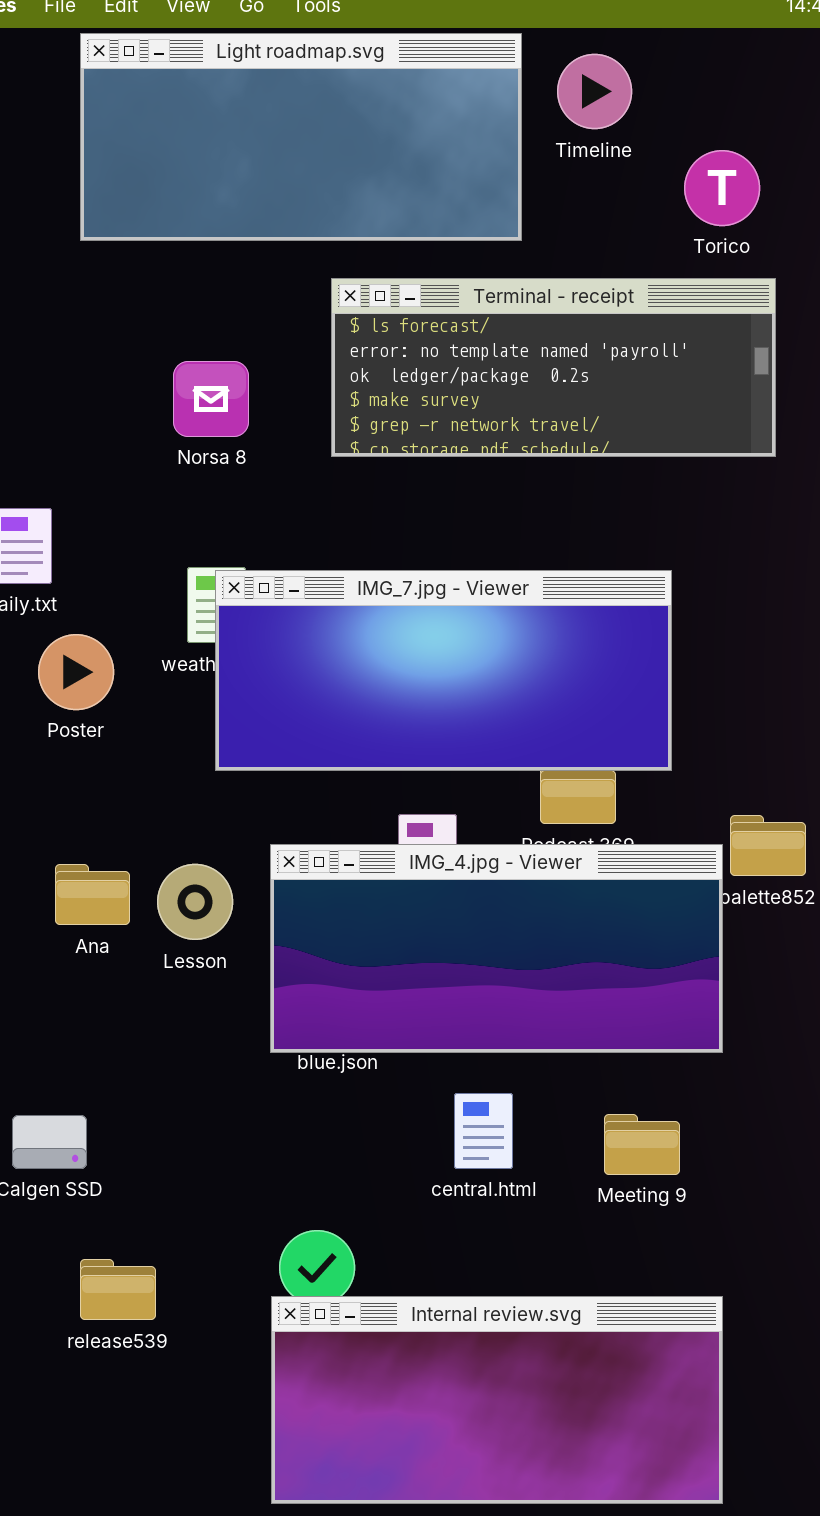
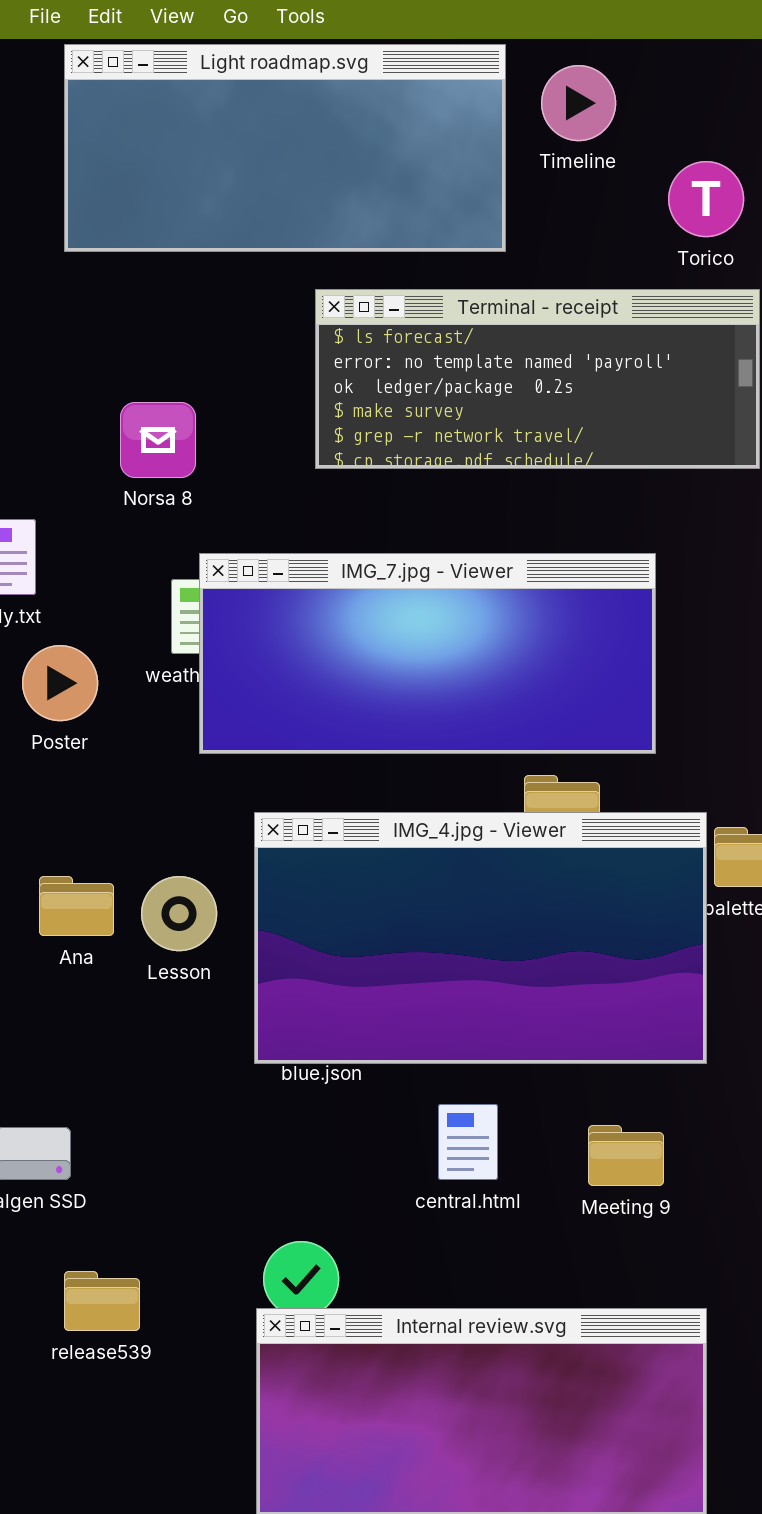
Norsa 8: [173,361,249,437] -> [120,402,196,478], moved
IMG_7.jpg - Viewer: [215,570,672,771] -> [199,553,656,754], moved
IMG_4.jpg - Viewer: [270,844,723,1053] -> [254,812,707,1064], resized

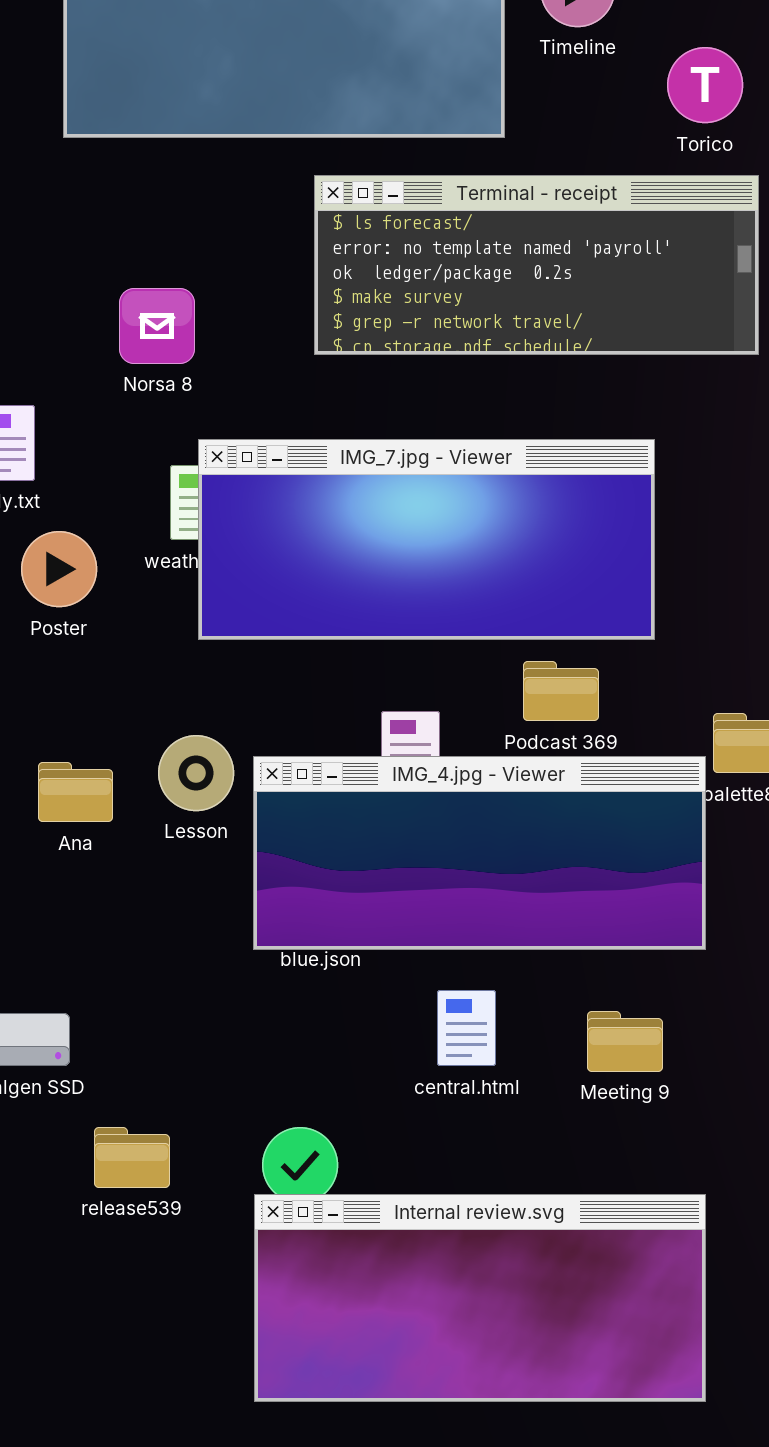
IMG_4.jpg - Viewer: [254,812,707,1064] -> [253,756,706,950], resized
Lesson: [141,876,217,951] -> [158,735,234,811], moved
release539: [64,1271,140,1331] -> [94,1127,170,1188], moved

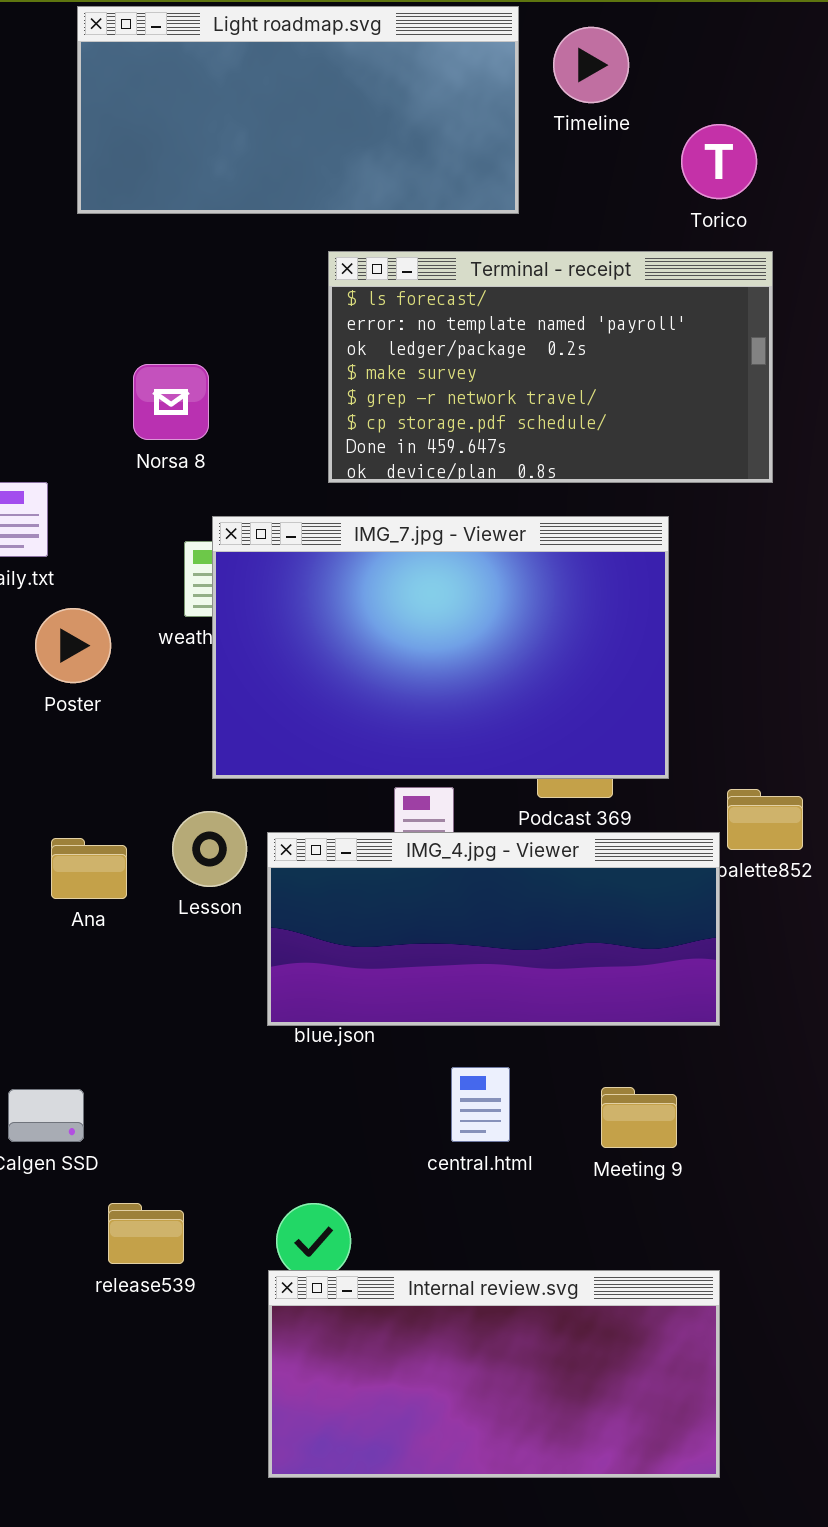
Terminal - receipt: [314,175,759,355] -> [328,251,773,483], resized
IMG_7.jpg - Viewer: [198,439,655,640] -> [212,516,669,779], resized

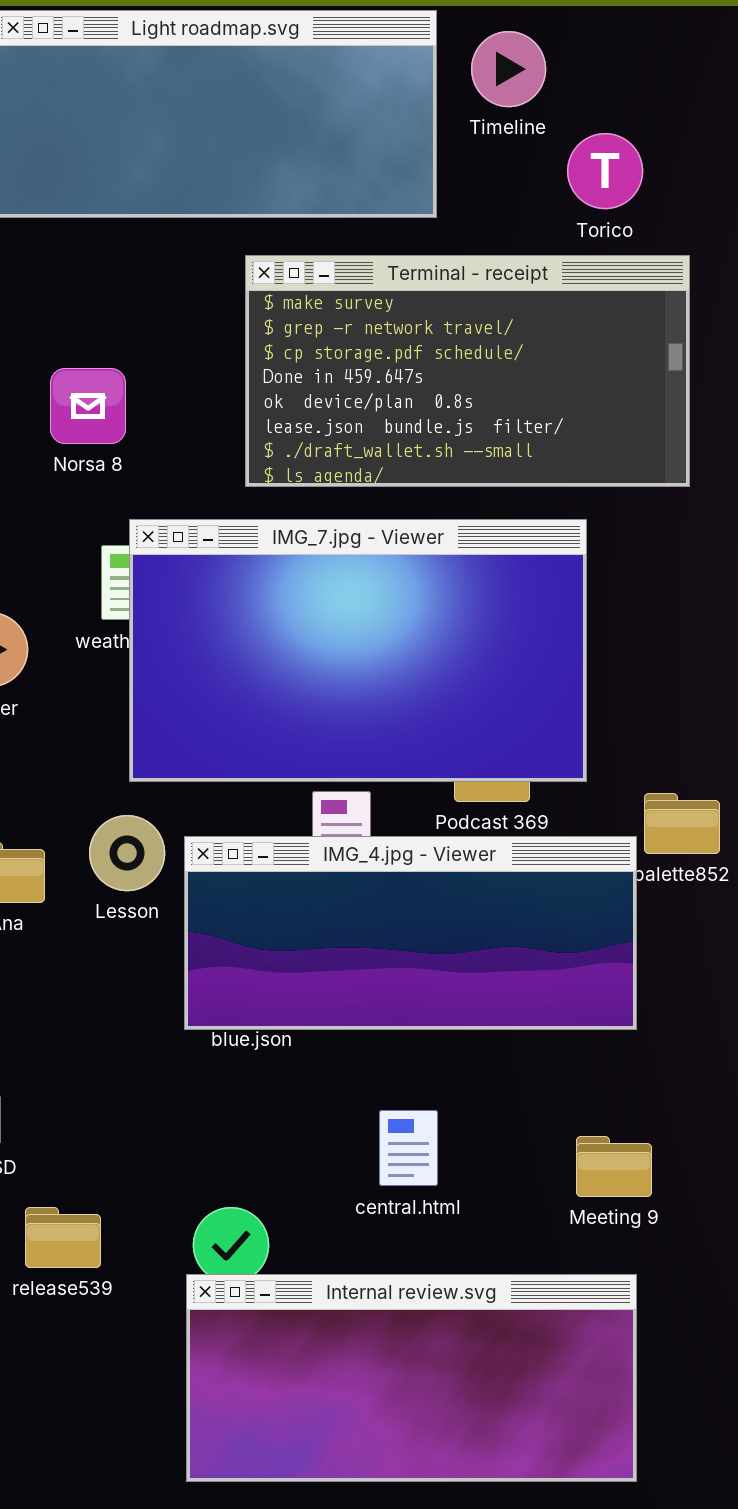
Torico: [681,124,757,199] -> [567,133,643,209], moved
Terminal - receipt: [328,251,773,483] -> [245,255,690,487], scrolled down 3 rows
central.html: [451,1067,510,1142] -> [379,1110,438,1186], moved
Meeting 9: [601,1087,677,1148] -> [576,1136,652,1197], moved

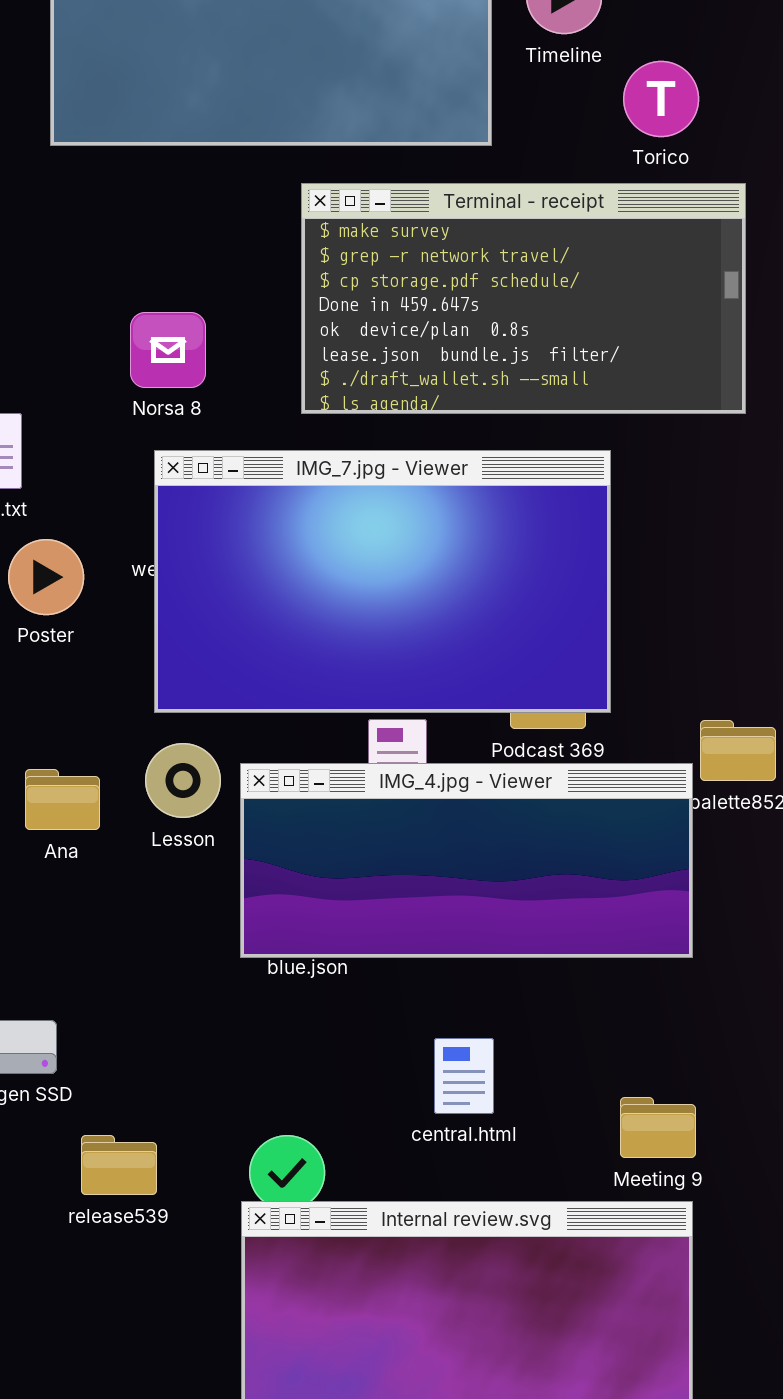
Norsa 8: [50,368,126,444] -> [130,312,206,388], moved
IMG_7.jpg - Viewer: [129,519,587,782] -> [154,450,611,713], moved
Meeting 9: [576,1136,652,1197] -> [620,1097,696,1158], moved

